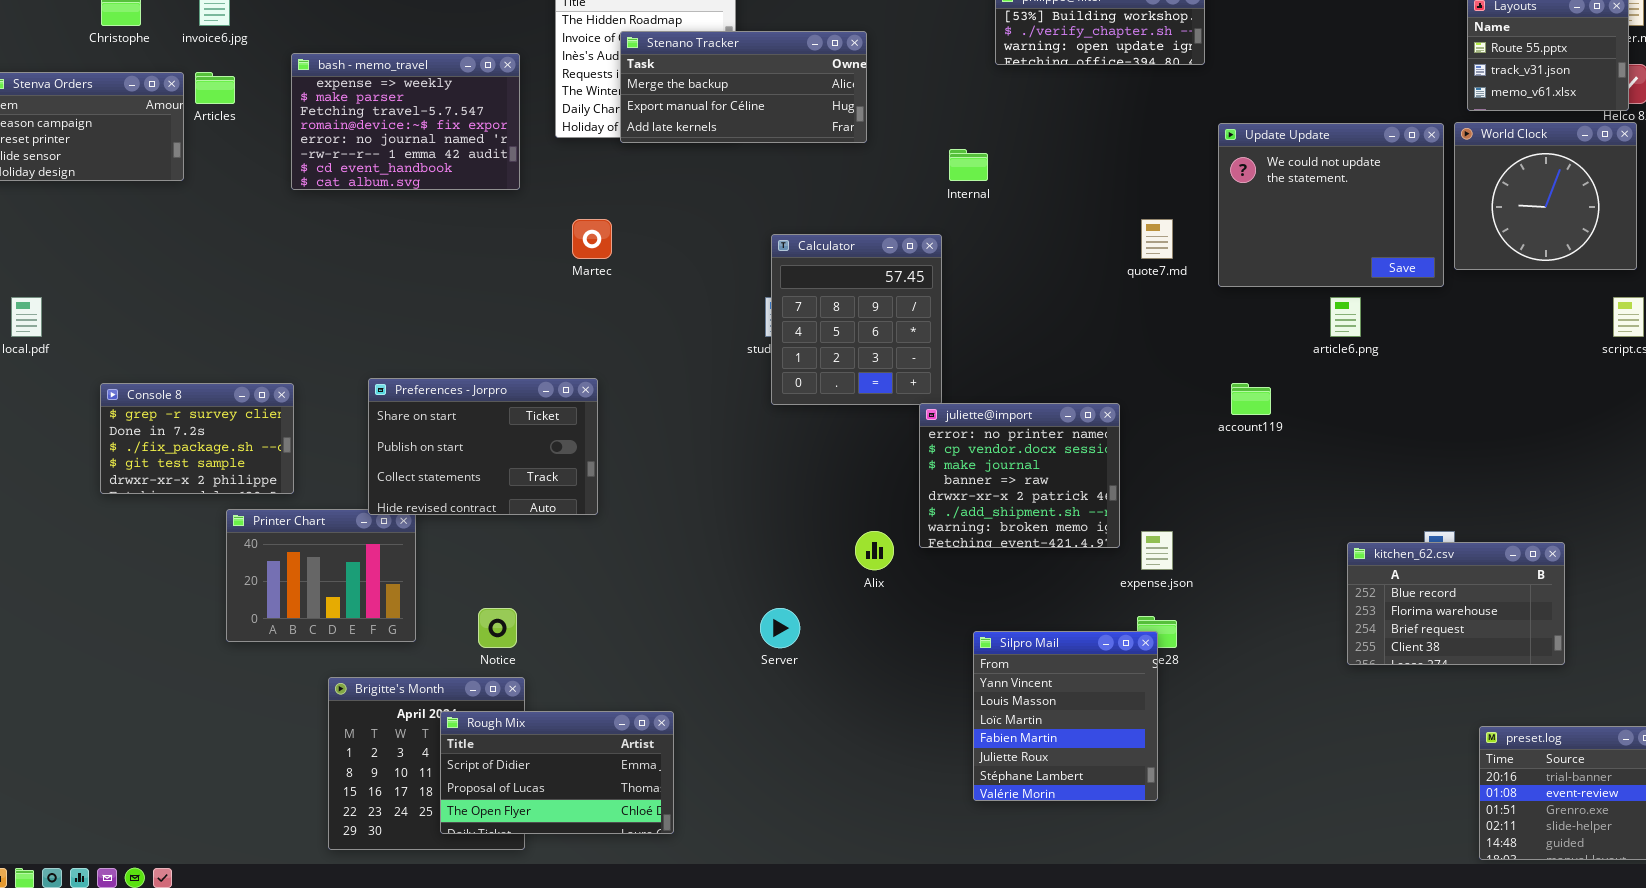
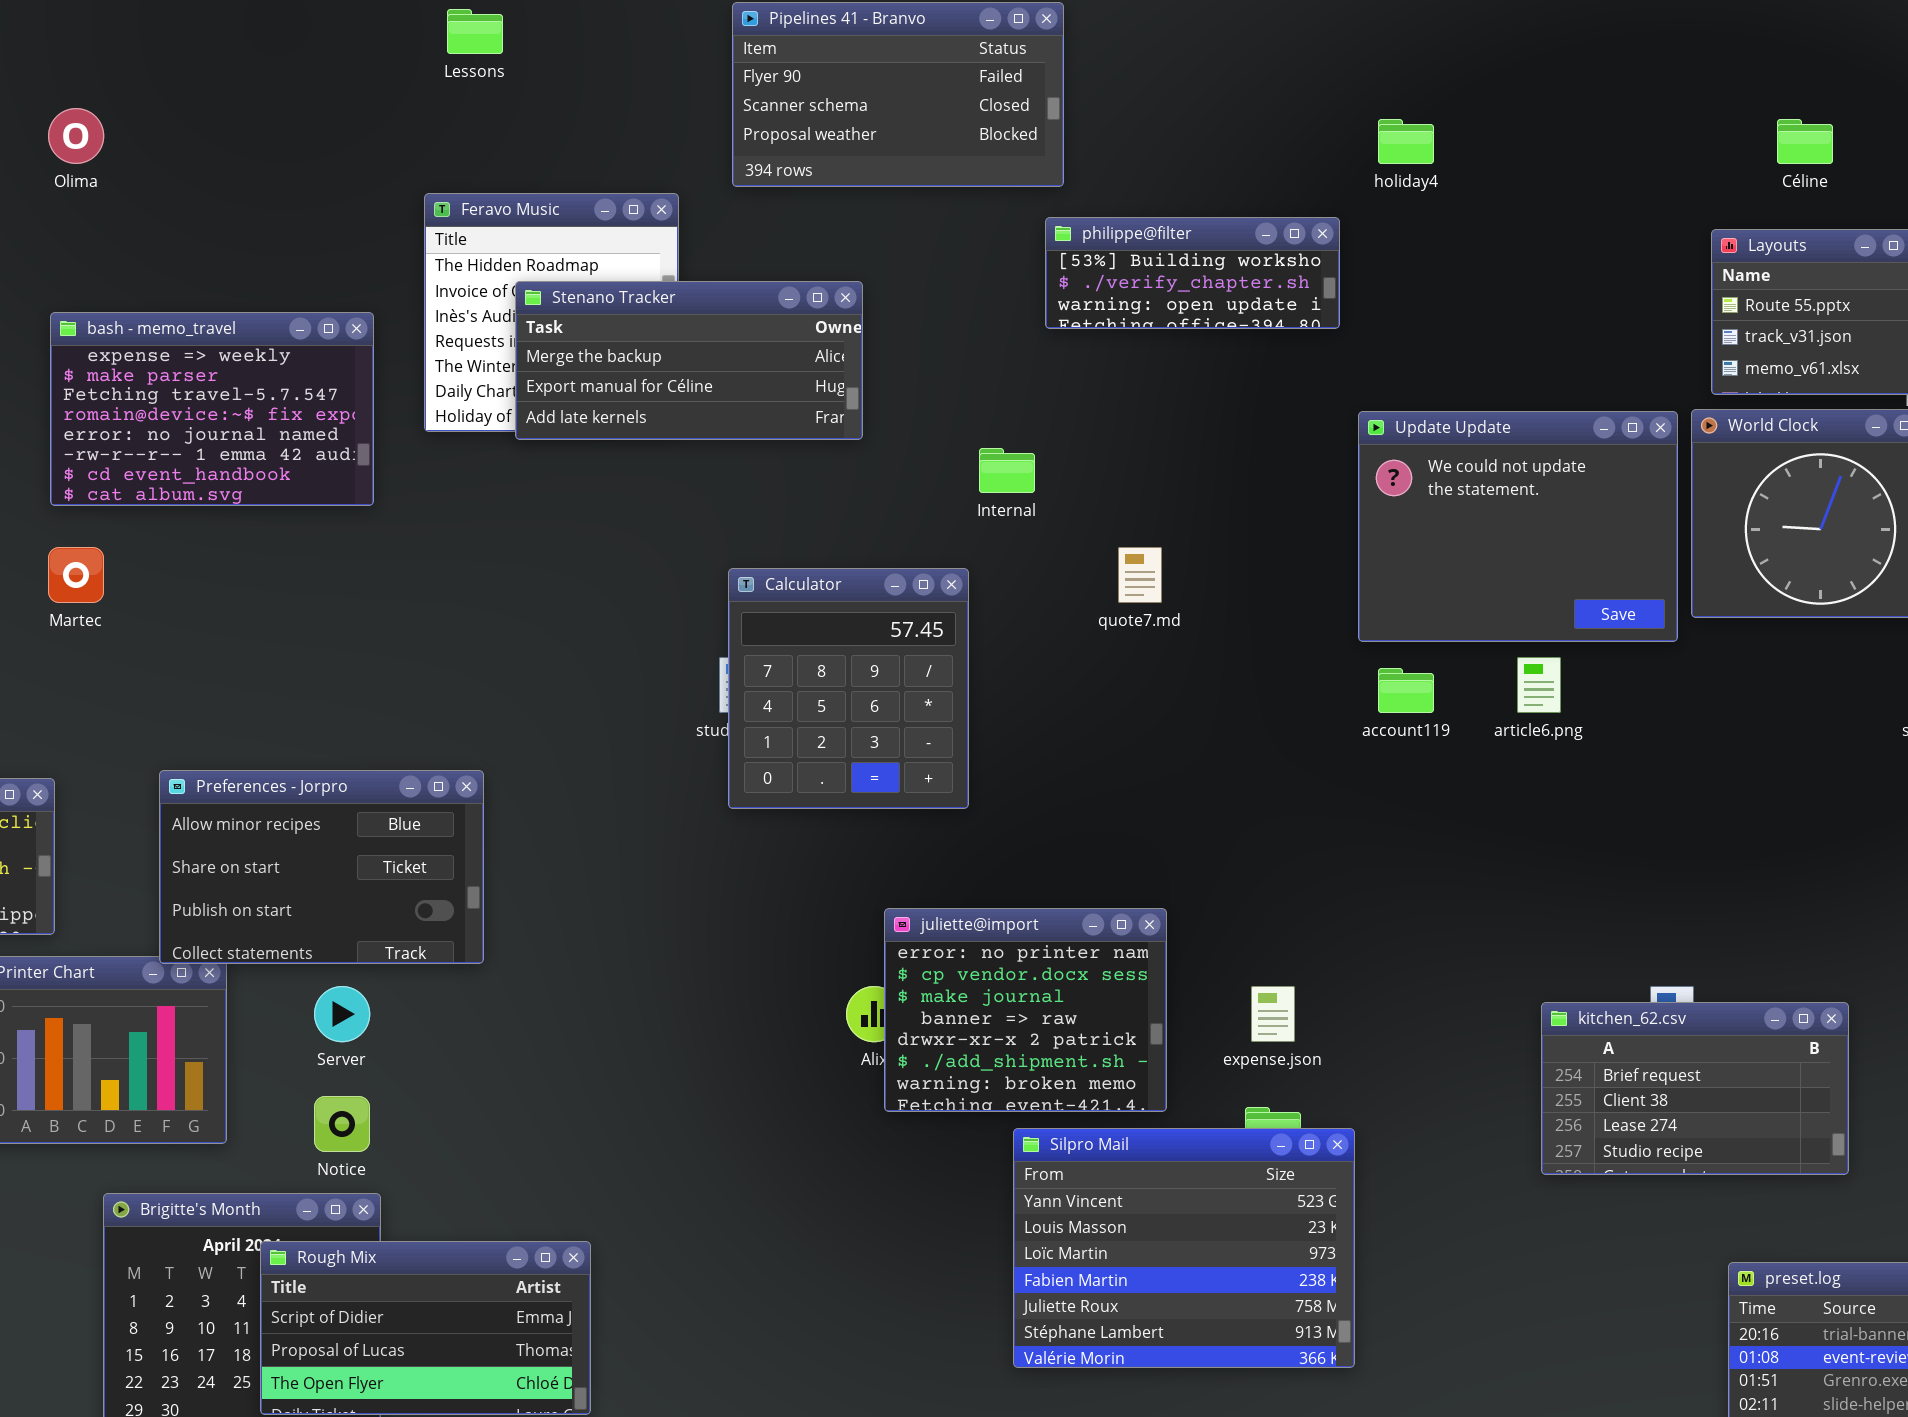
Martec: [572,219,612,259] -> [48,547,104,603], moved
quote7.md: [1141,219,1173,259] -> [1118,547,1162,603], moved
Preferences - Jorpro: [368,378,598,515] -> [159,770,484,964], scrolled up 1 row
account119: [1231,383,1271,415] -> [1378,668,1434,713], moved
juliette@import: [919,403,1120,548] -> [884,908,1167,1112], moved
kitchen_62.csv: [1347,542,1565,665] -> [1541,1002,1849,1175], scrolled down 2 rows
Server: [760,608,800,648] -> [314,986,370,1042], moved
Silpro Mail: [973,631,1158,801] -> [1013,1128,1355,1368], resized

